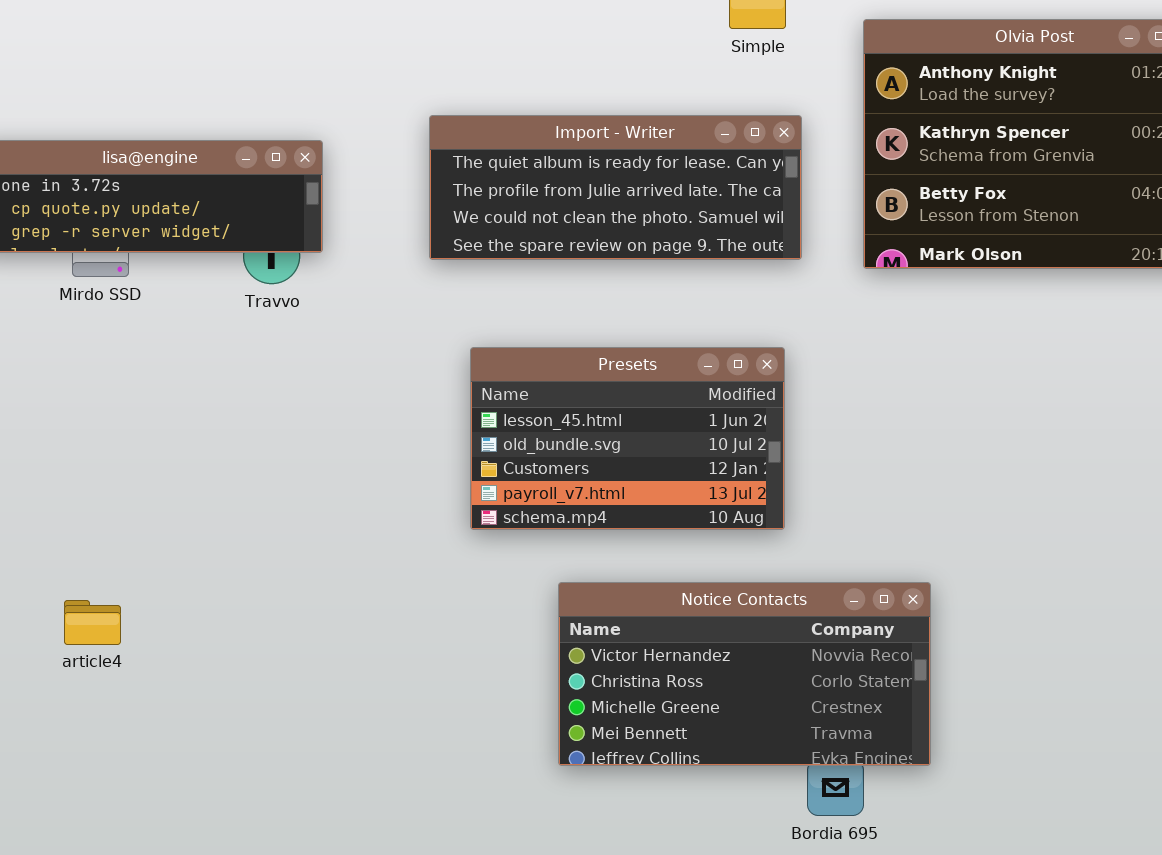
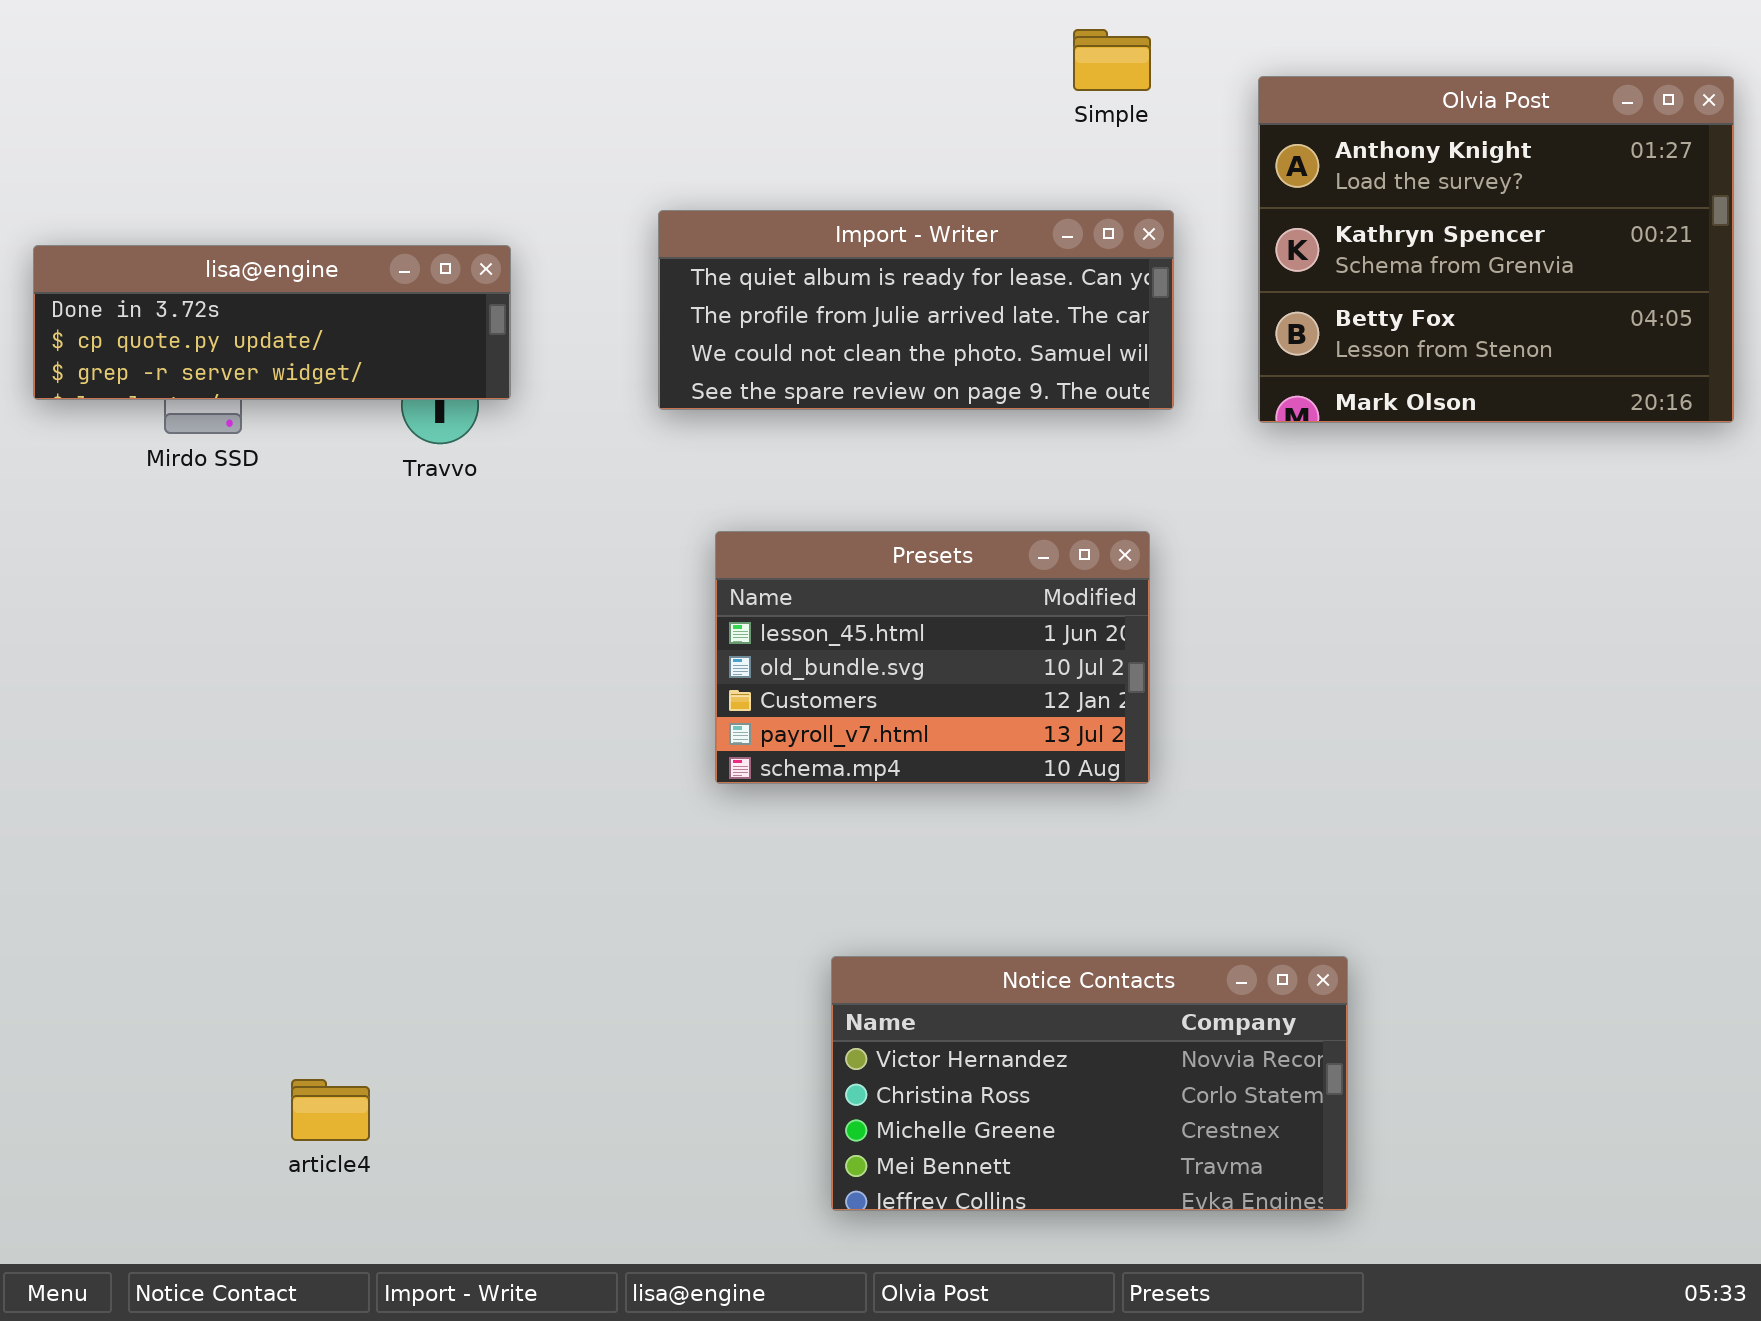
Notice Contacts: [558,582,931,766] -> [831,956,1348,1211], moved
article4: [64,600,121,645] -> [291,1079,370,1141], moved

